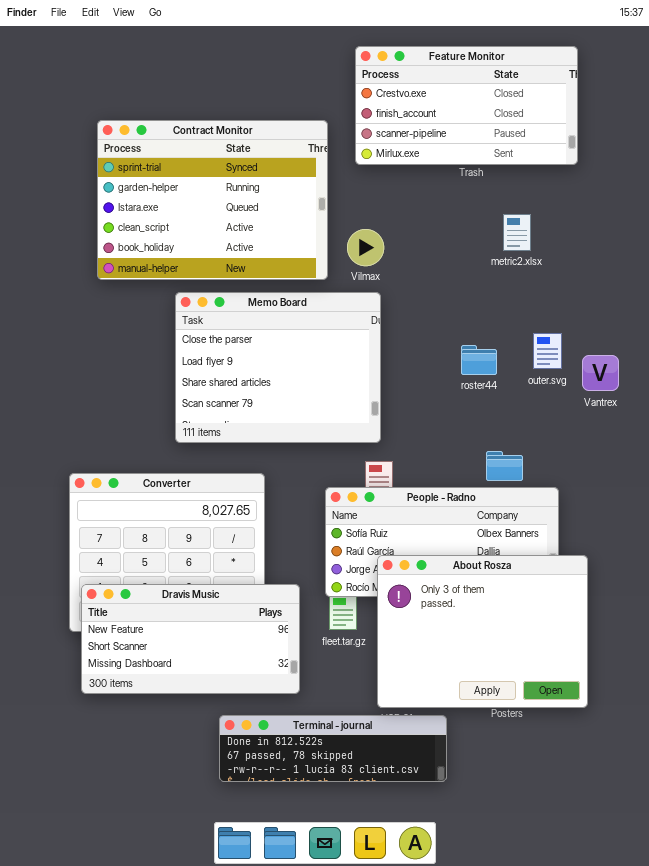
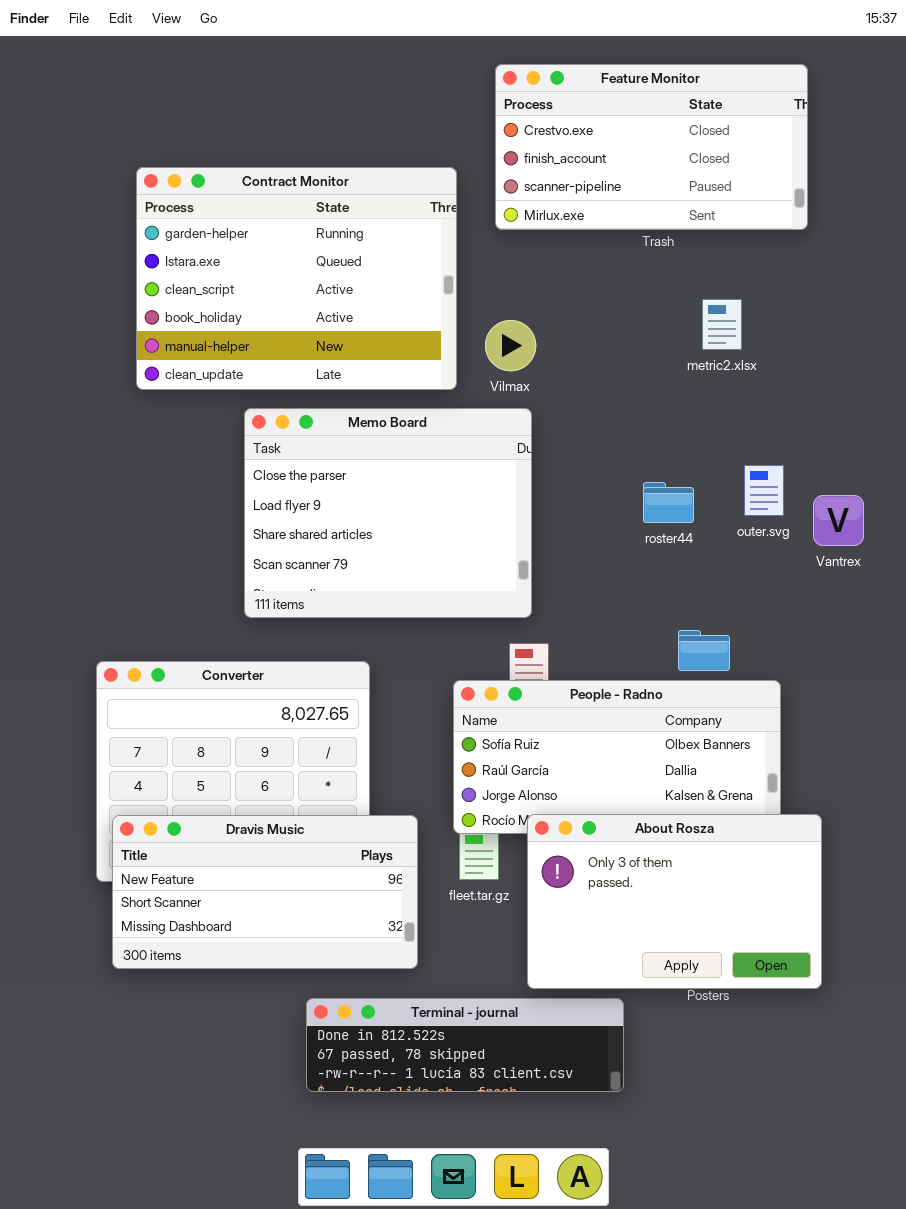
Contract Monitor: [97,120,328,280] -> [136,167,457,390], scrolled down 1 row
About Rosza: [377,555,588,708] -> [527,814,822,989], resized

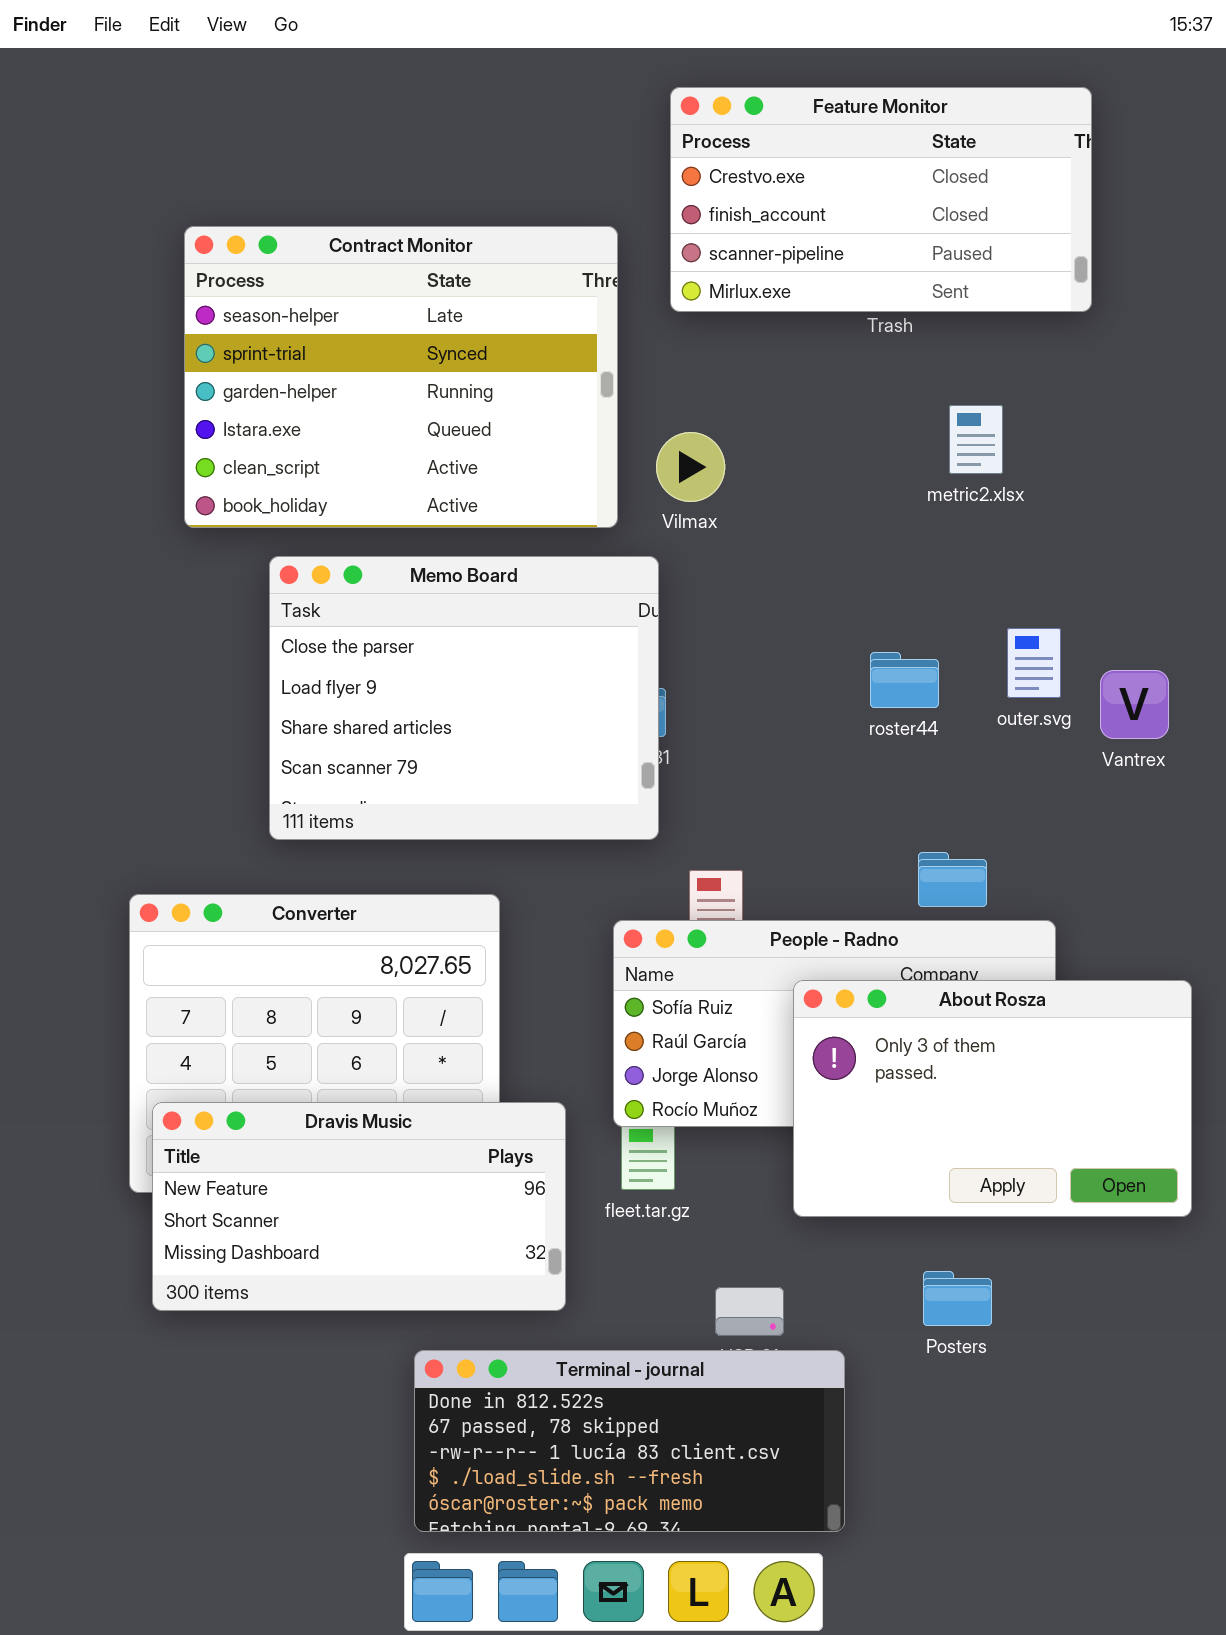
Contract Monitor: [136,167,457,390] -> [184,226,618,528], scrolled up 2 rows
Memo Board: [244,408,532,618] -> [269,556,659,840], moved
About Rosza: [527,814,822,989] -> [793,980,1192,1217], moved
Terminal - journal: [306,998,624,1092] -> [414,1350,845,1532], resized

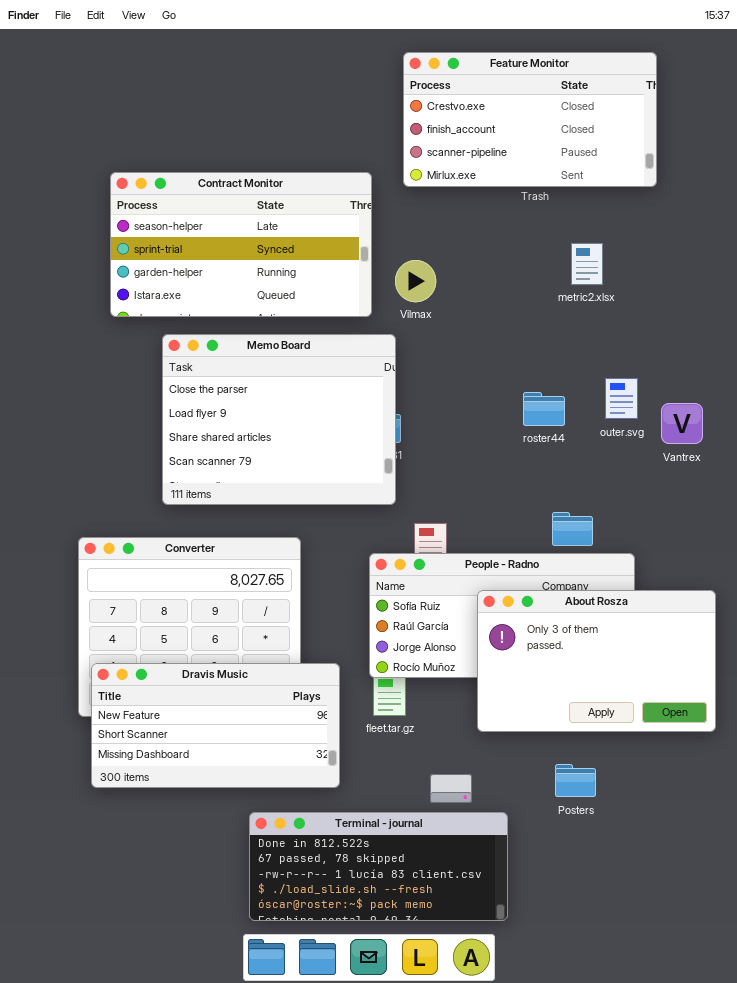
Contract Monitor: [184,226,618,528] -> [110,172,372,317], resized

